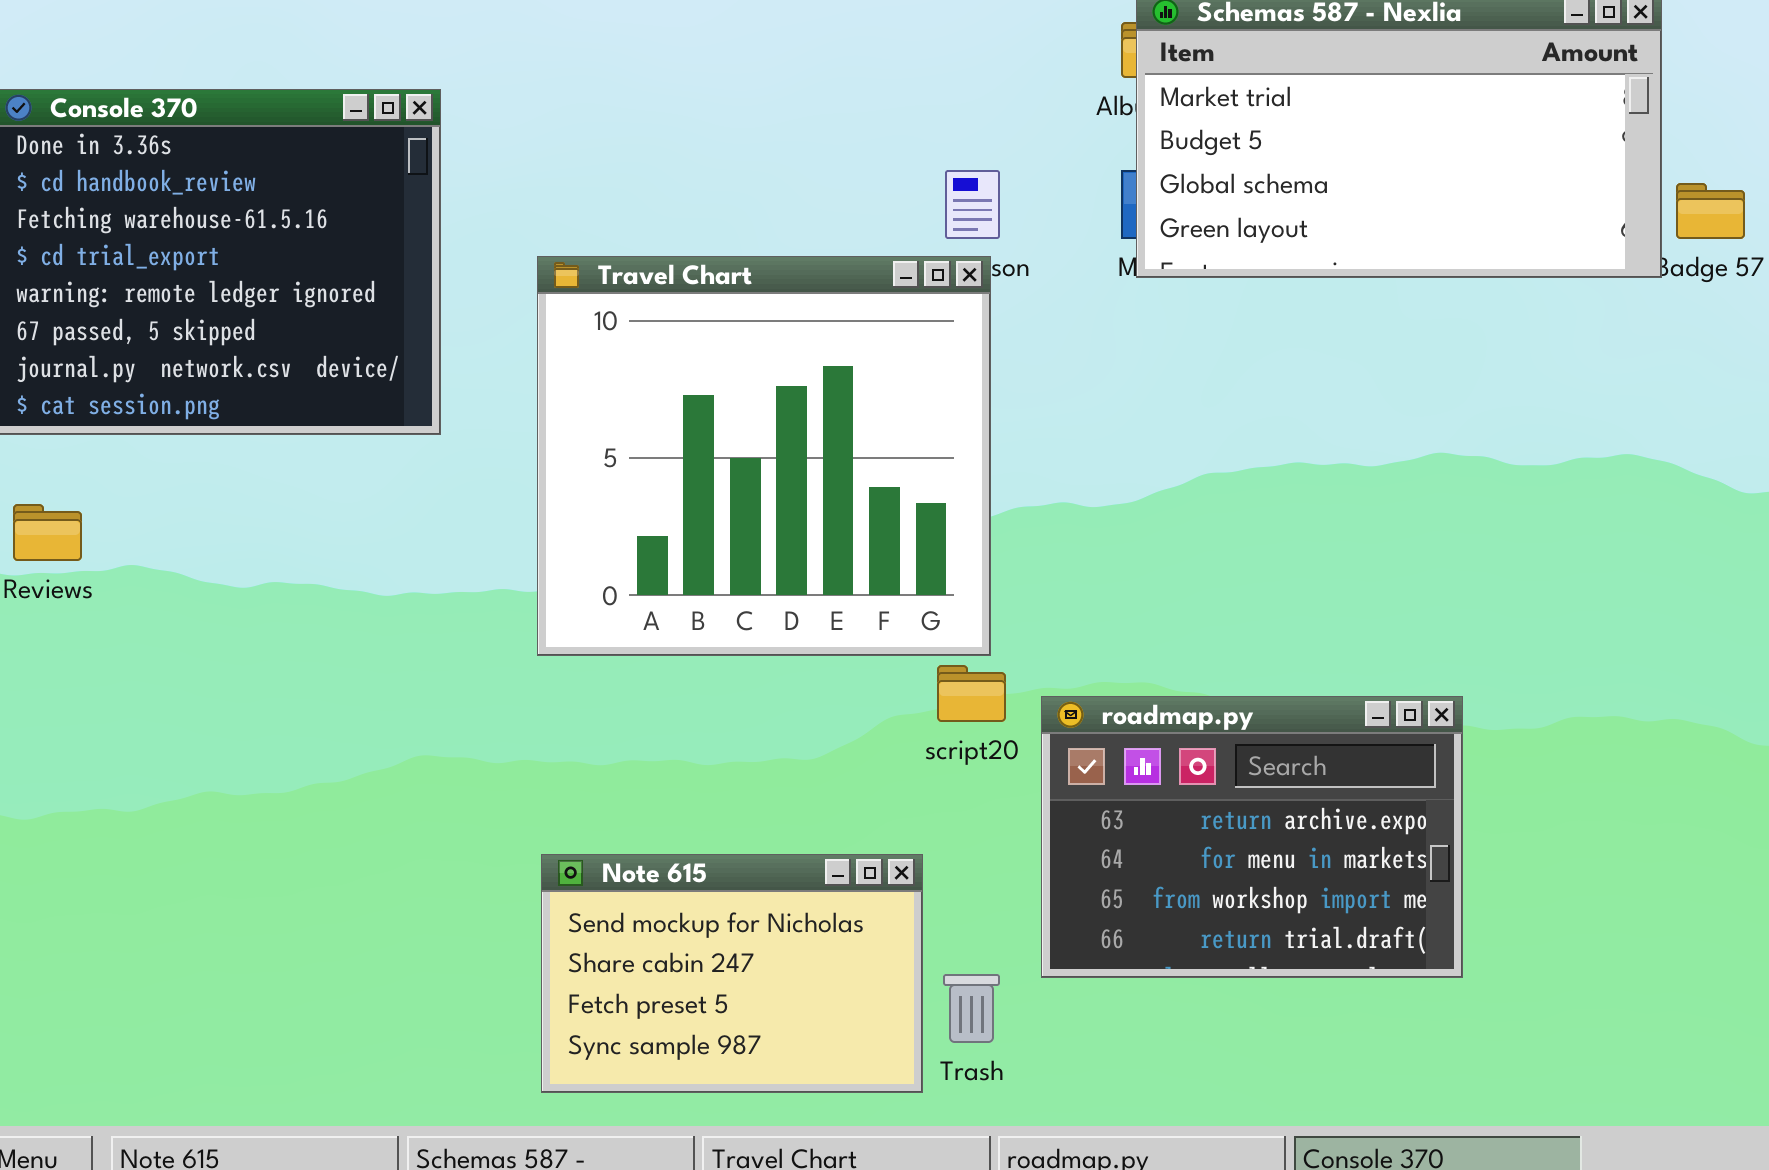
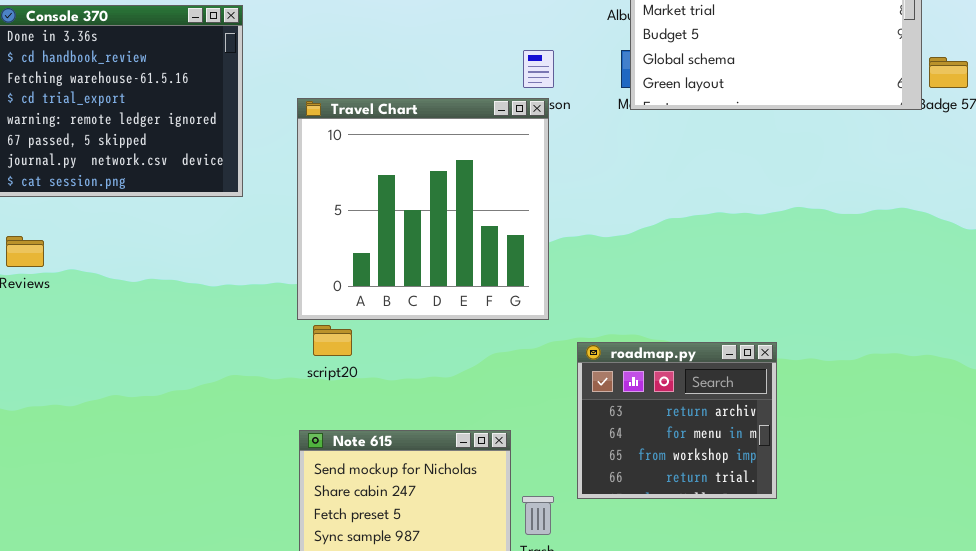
script20: [937,665,1006,722] -> [313,325,352,356], moved
roadmap.py: [1041,696,1463,978] -> [577,342,777,499], resized

